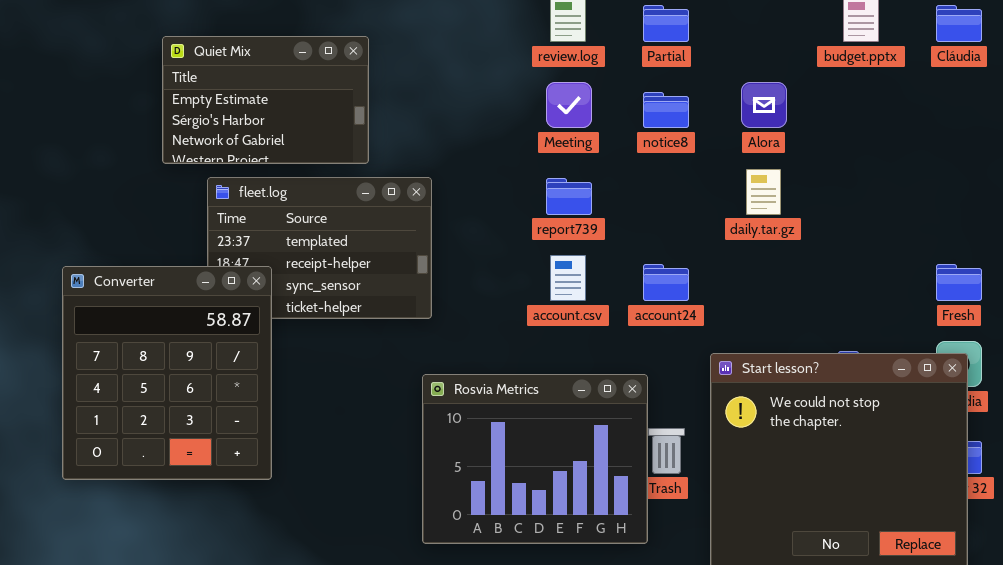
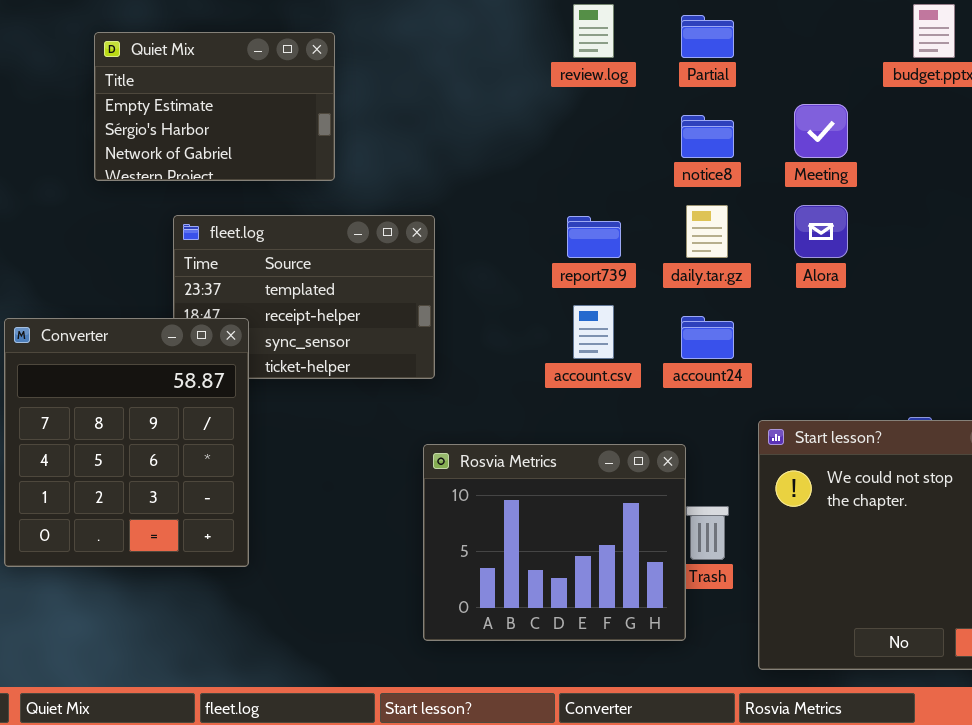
Quiet Mix: [162,36,369,164] -> [94,32,335,181], moved
Meeting: [546,82,592,128] -> [794,104,848,158], moved
Alora: [741,82,787,128] -> [794,205,848,258], moved
daily.tar.gz: [746,169,781,215] -> [686,205,728,258], moved

